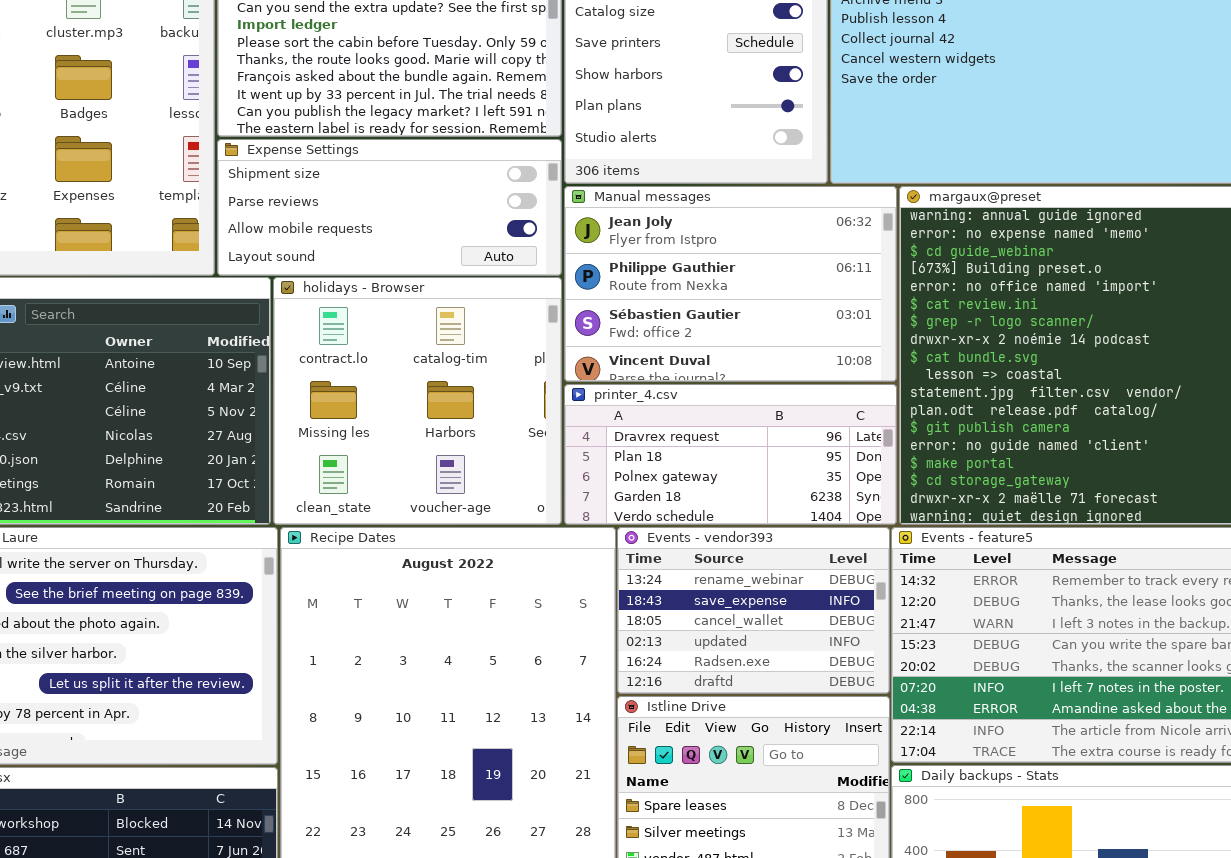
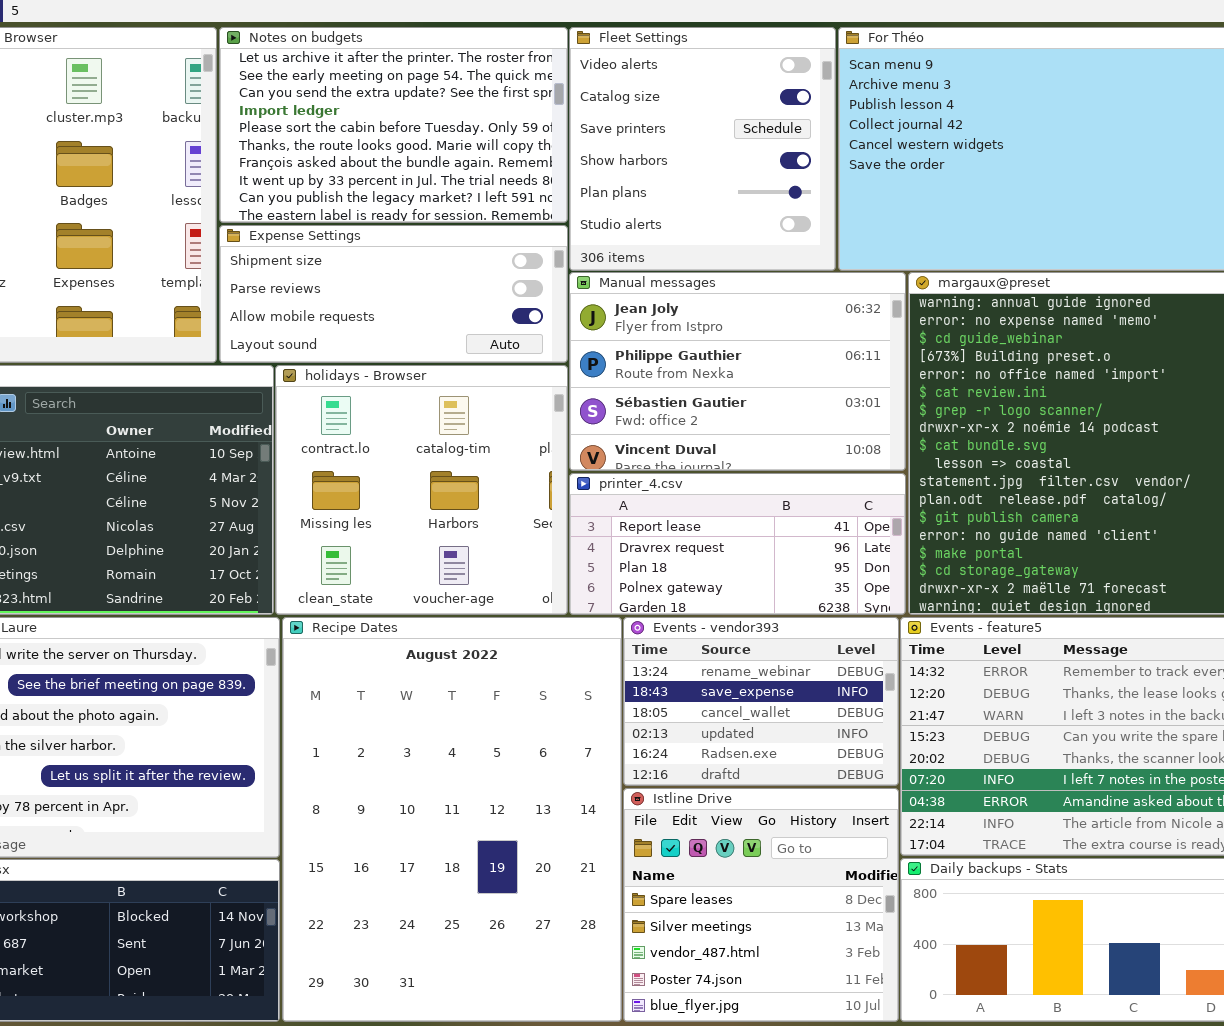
printer_4.csv: [564,384,897,525] -> [569,473,906,615], scrolled up 1 row

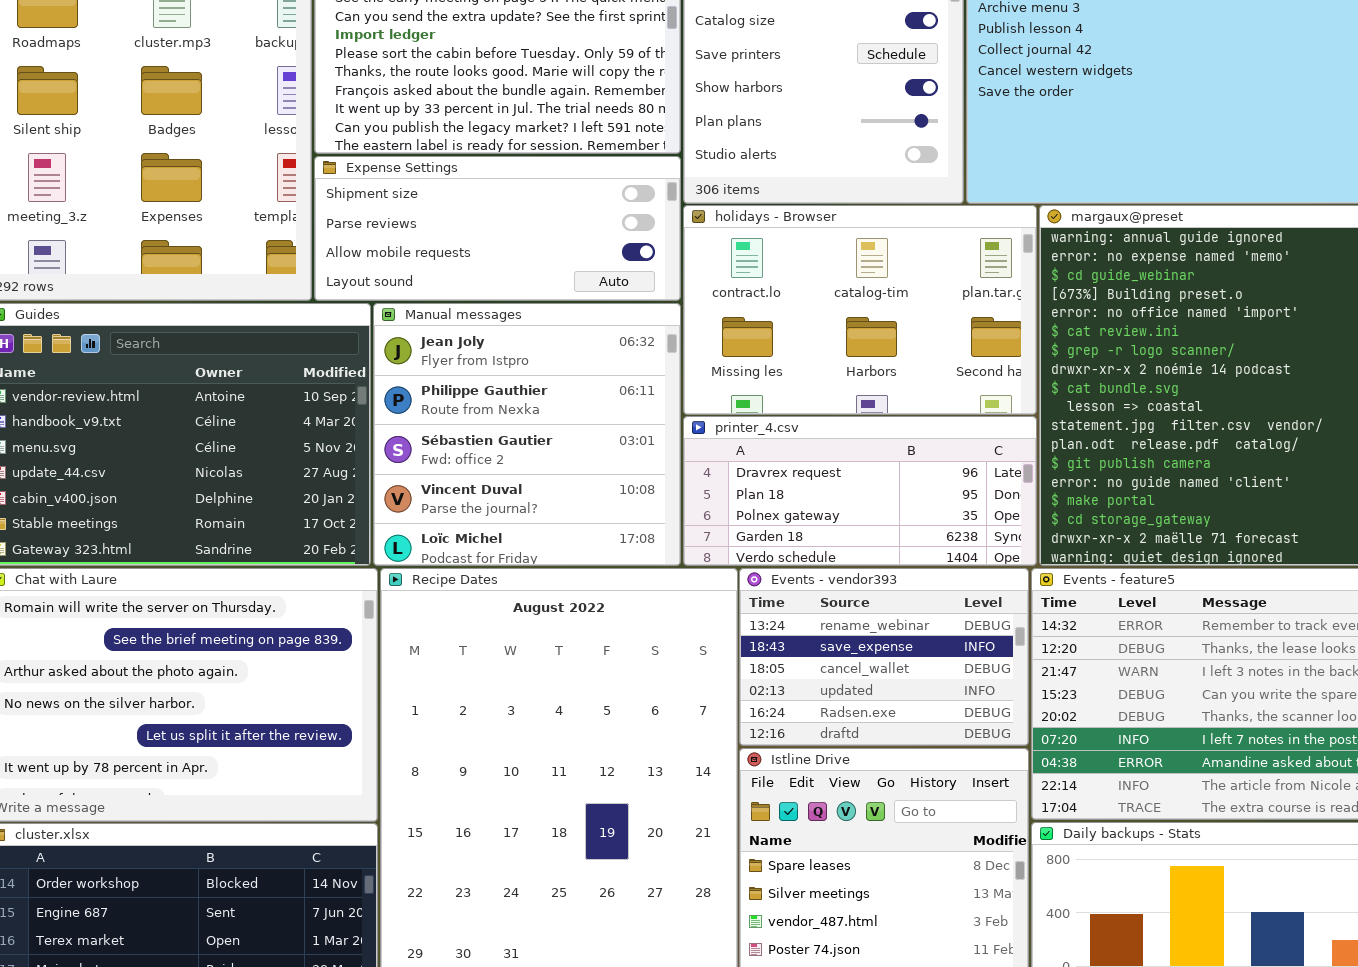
Manual messages: [569,272,906,471] -> [373,303,681,566], moved, resized
holidays - Browser: [275,365,568,615] -> [683,205,1037,415], moved, resized
printer_4.csv: [569,473,906,615] -> [683,416,1037,566], scrolled down 1 row

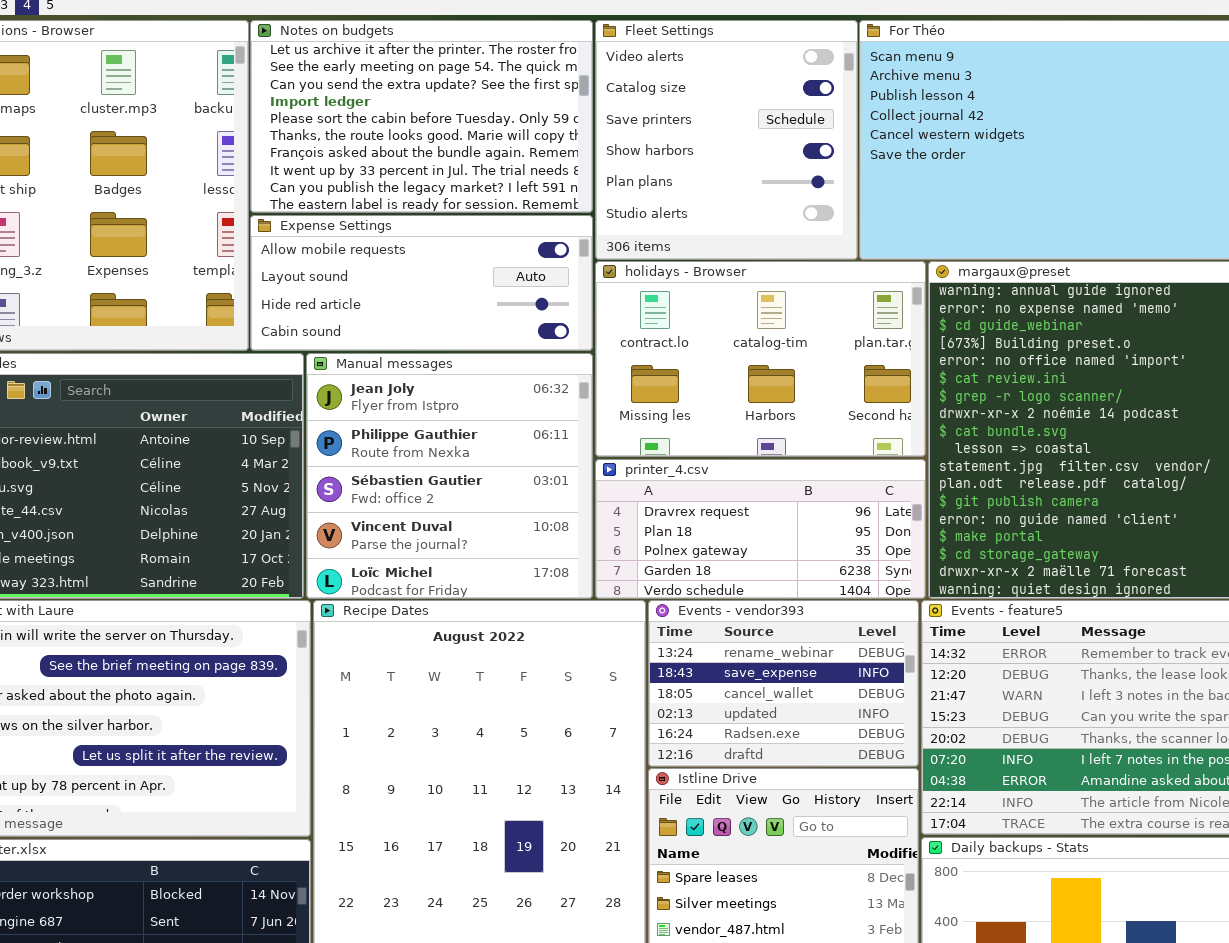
Expense Settings: [314,156,681,301] -> [250,215,593,351], scrolled down 2 rows

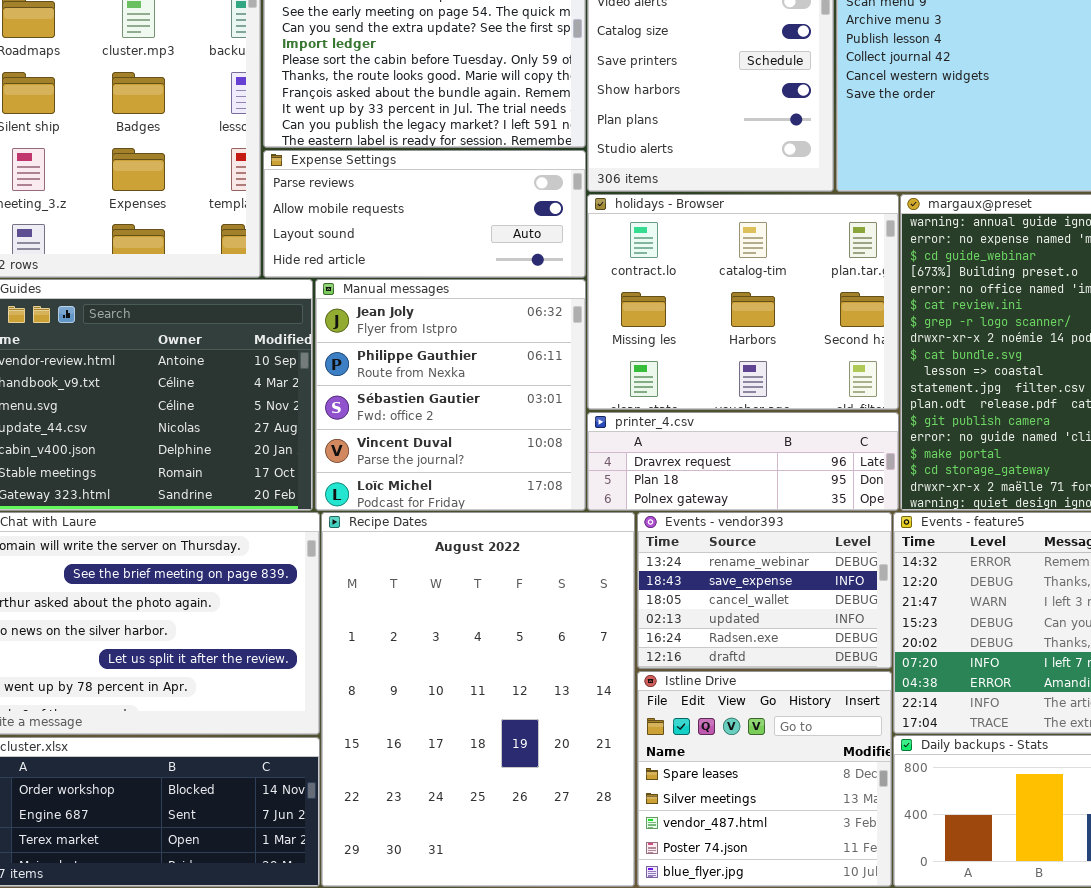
Expense Settings: [250,215,593,351] -> [263,150,586,278], scrolled up 1 row
holidays - Browser: [595,261,926,457] -> [587,194,899,410], resized
printer_4.csv: [595,459,926,599] -> [587,412,899,511], resized

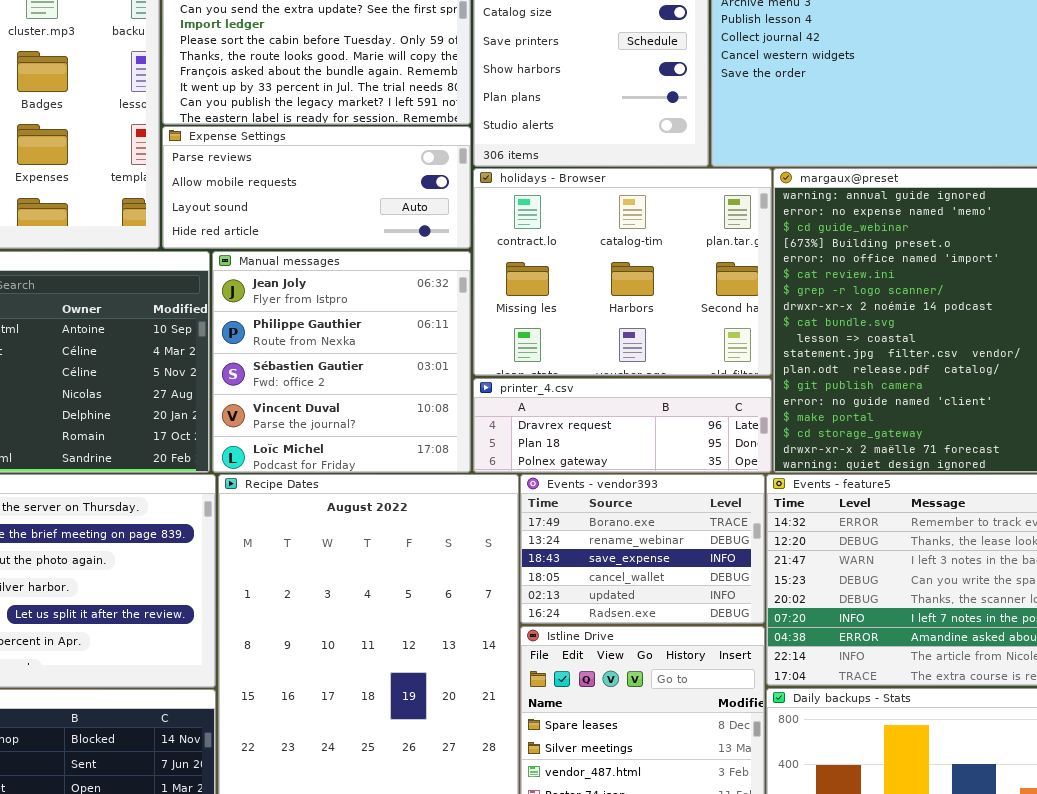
Events - vendor393: [637,512,892,669] -> [520,474,765,624], scrolled up 1 row

